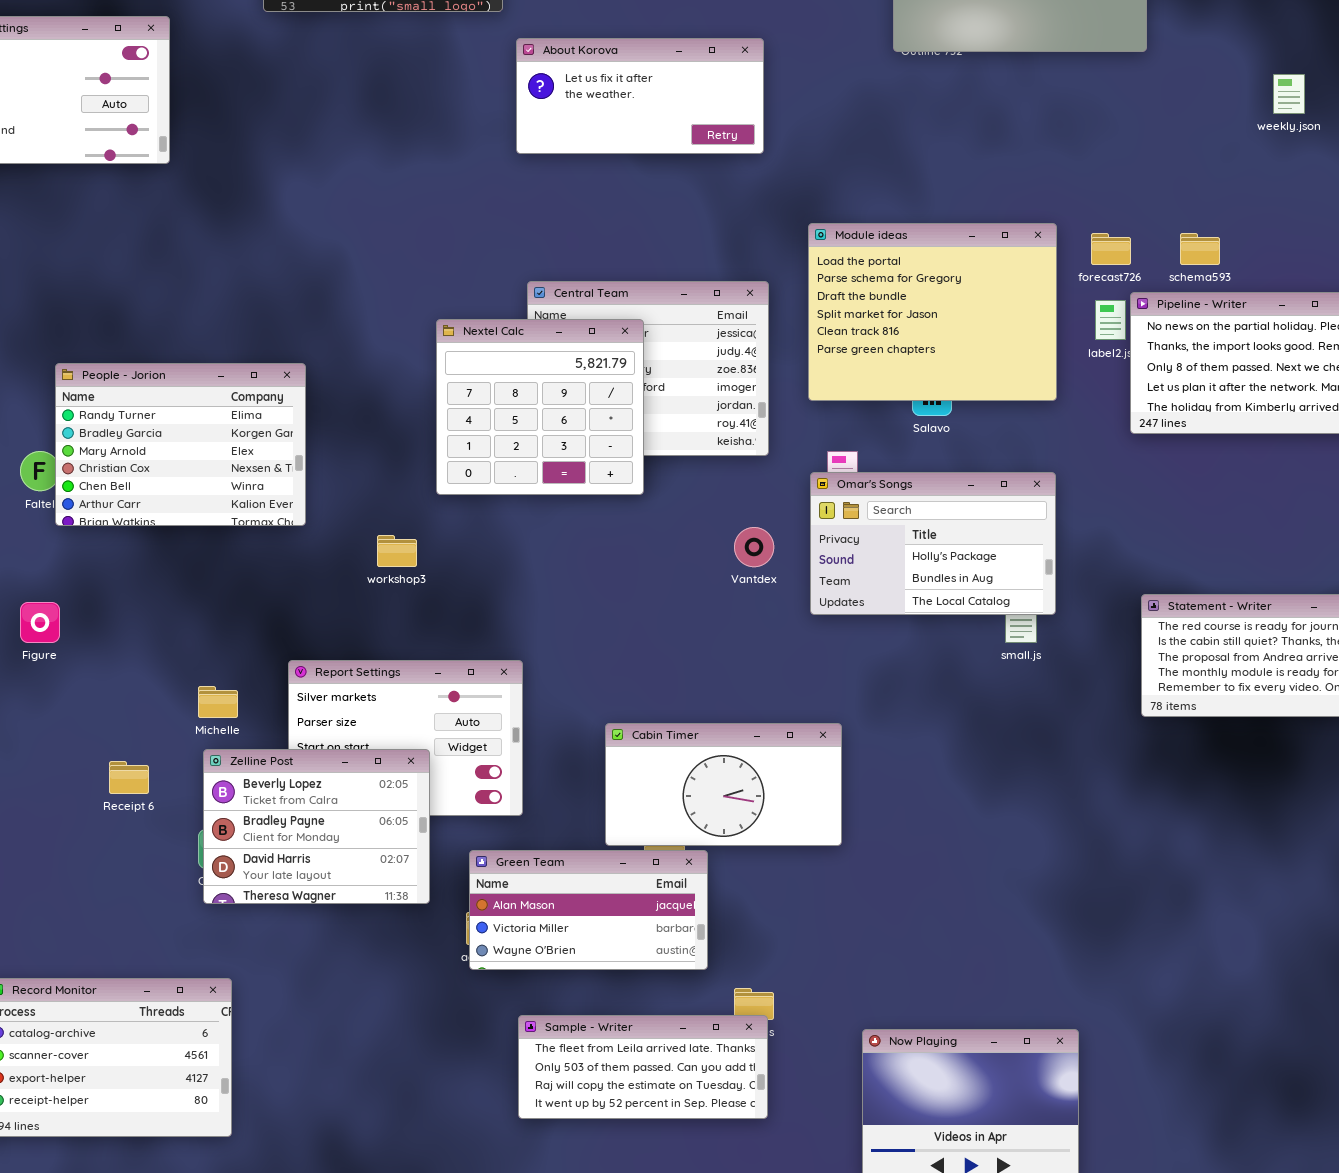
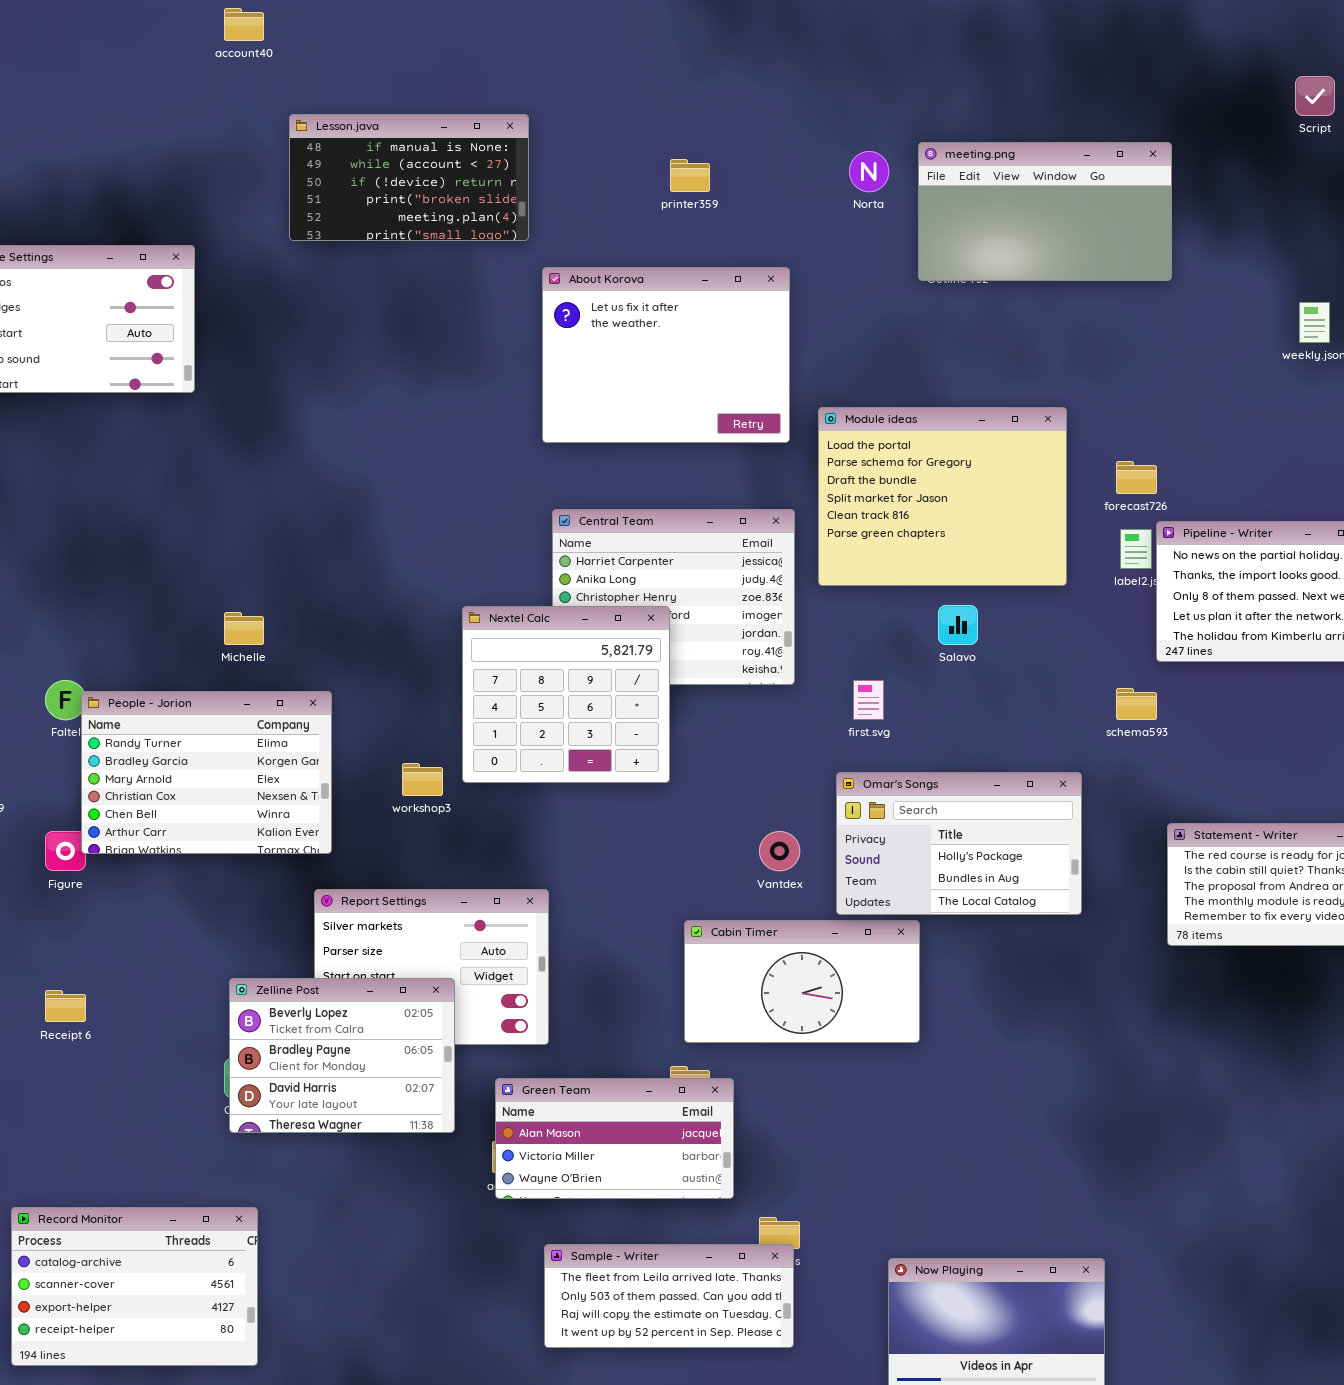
About Korova: [516,38,764,154] -> [542,267,790,443], resized
Module ideas: [808,223,1057,401] -> [818,407,1067,586], moved
schema593: [1180,233,1220,265] -> [1116,688,1157,720], moved
Nextel Calc: [436,319,644,495] -> [462,606,670,783], moved
People - Jorion: [55,363,306,526] -> [81,691,332,854], moved
Omar's Songs: [810,472,1056,615] -> [836,772,1082,915], moved
Vantdex: [734,527,774,567] -> [759,831,800,871], moved
Michelle: [198,686,238,718] -> [224,612,264,645], moved
Cabin Timer: [605,723,842,846] -> [684,920,920,1043], moved
Receipt 6: [109,761,149,794] -> [45,990,86,1022], moved

